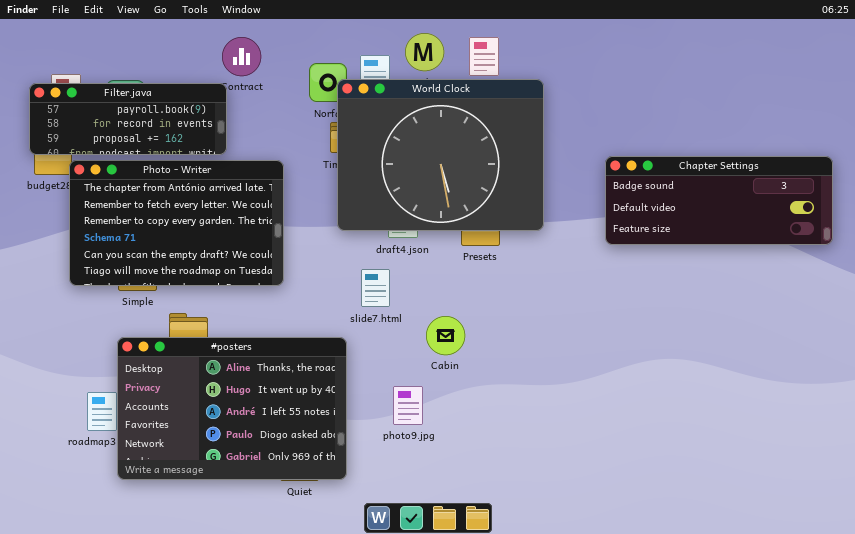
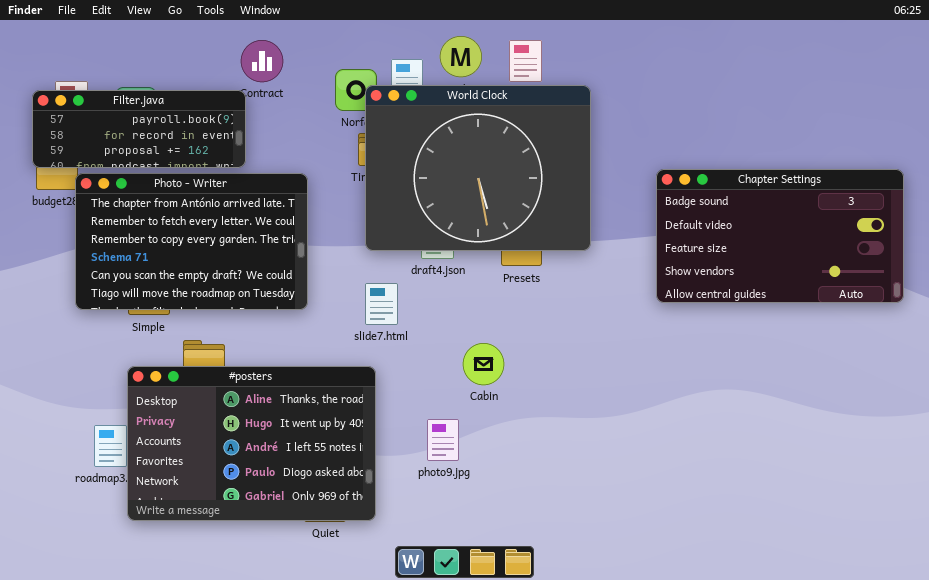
Chapter Settings: [605,156,833,245] -> [656,169,904,303], resized
slide7.html: [361,269,390,307] -> [365,283,398,325], moved

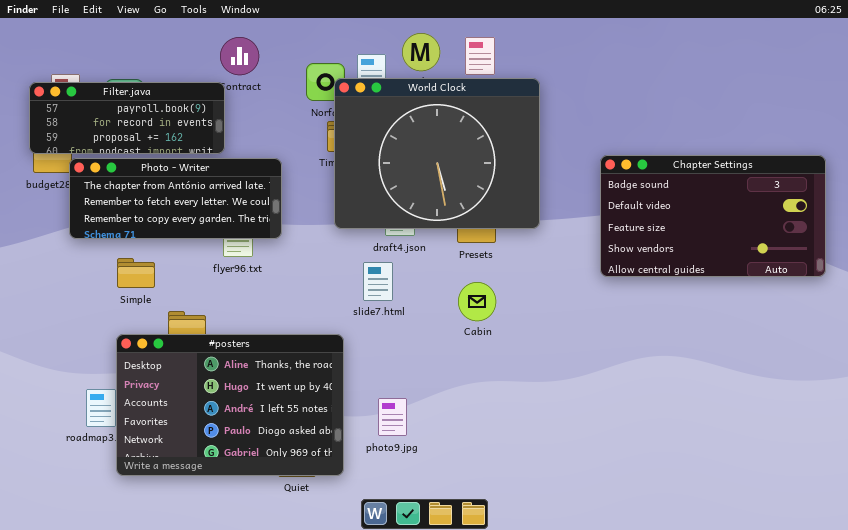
Photo - Writer: [75,173,308,310] -> [69,158,282,239], resized
slide7.html: [365,283,398,325] -> [363,262,393,301], moved
Cabin: [463,343,504,385] -> [458,282,496,321], moved
photo9.jpg: [427,419,459,461] -> [378,398,407,436], moved

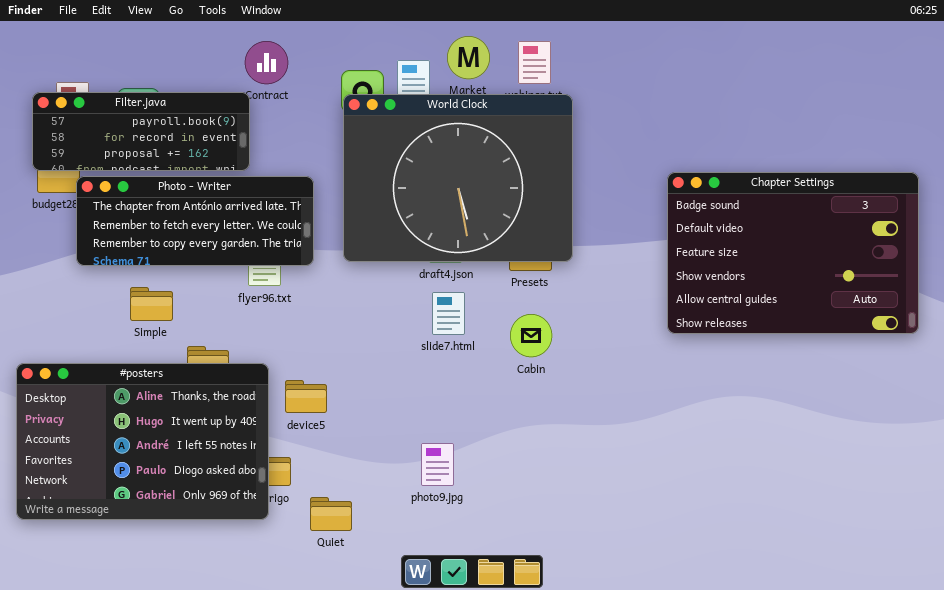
World Clock: [334,78,540,229] -> [343,94,573,262], moved
Chapter Settings: [600,155,826,277] -> [667,172,919,334], resized
slide7.html: [363,262,393,301] -> [432,292,465,335], moved
#posters: [116,334,344,476] -> [16,363,269,520], moved

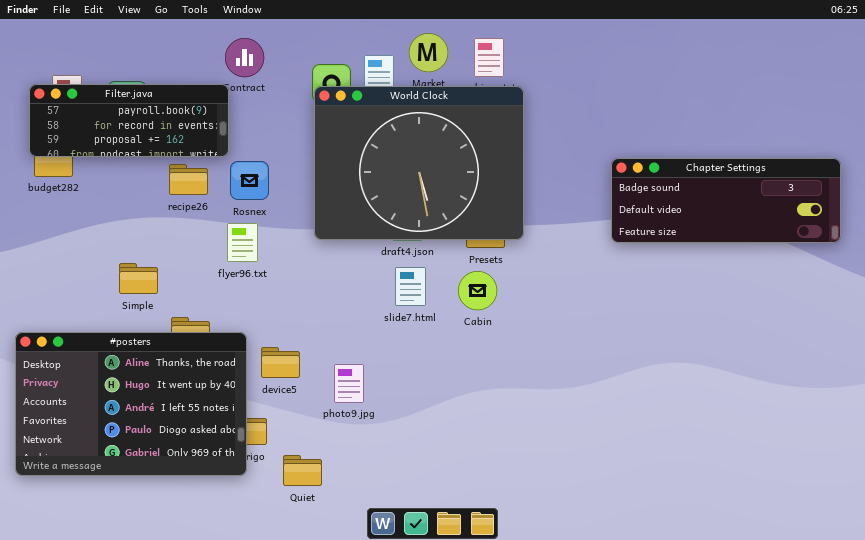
Chapter Settings: [667,172,919,334] -> [611,158,841,243], resized
Photo - Writer: [76,176,314,266] -> none, closed
Cabin: [510,314,552,357] -> [458,271,497,310], moved
photo9.jpg: [421,443,454,486] -> [334,364,364,403], moved

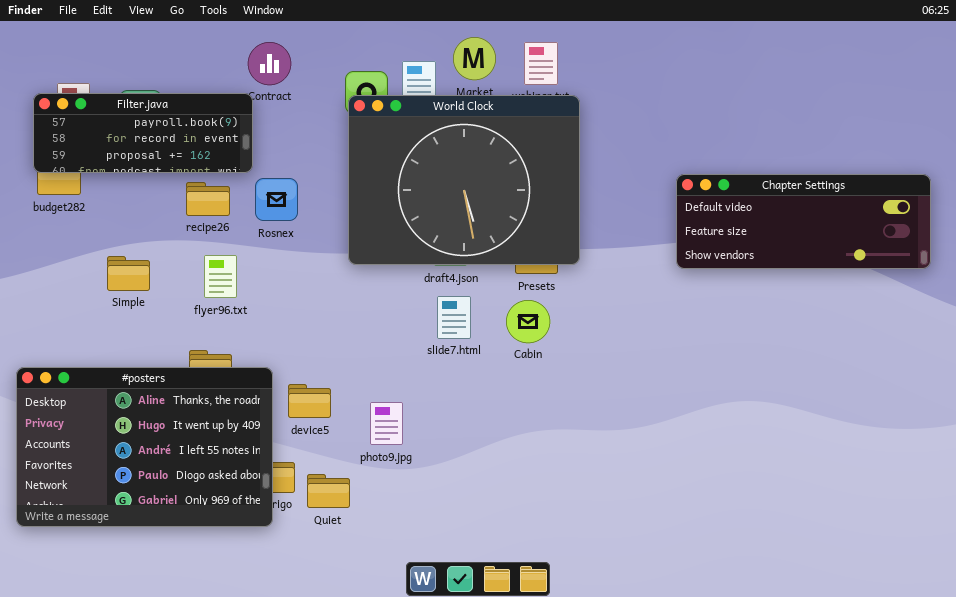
Chapter Settings: [611,158,841,243] -> [676,174,931,269], scrolled down 1 row
flyer96.txt: [227,223,258,262] -> [204,255,237,298], moved
Simple: [119,263,158,294] -> [107,256,150,291], moved
Quiet: [283,455,322,486] -> [307,474,350,508], moved

